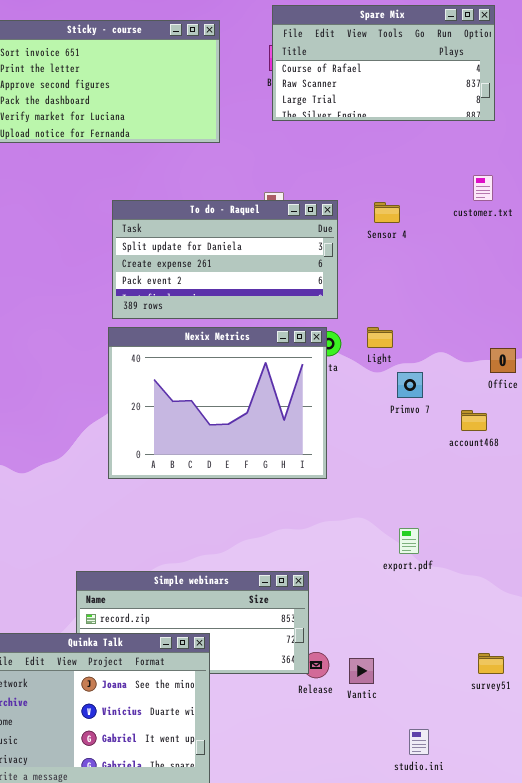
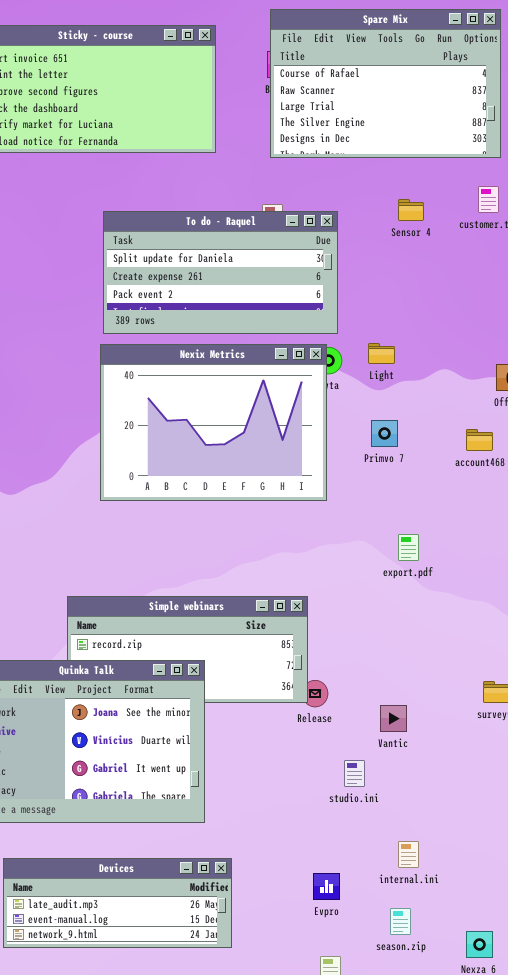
Spare Mix: [272,5,495,121] -> [270,9,501,158], resized
Sensor 4: [374,202,400,223] -> [398,199,424,221], moved
Primvo 7: [397,372,423,398] -> [371,420,398,447], moved
export.pdf: [399,528,419,554] -> [398,534,419,561], moved
Vantic: [349,658,374,684] -> [380,705,407,732], moved
studio.ini: [409,729,429,755] -> [344,760,365,787], moved

